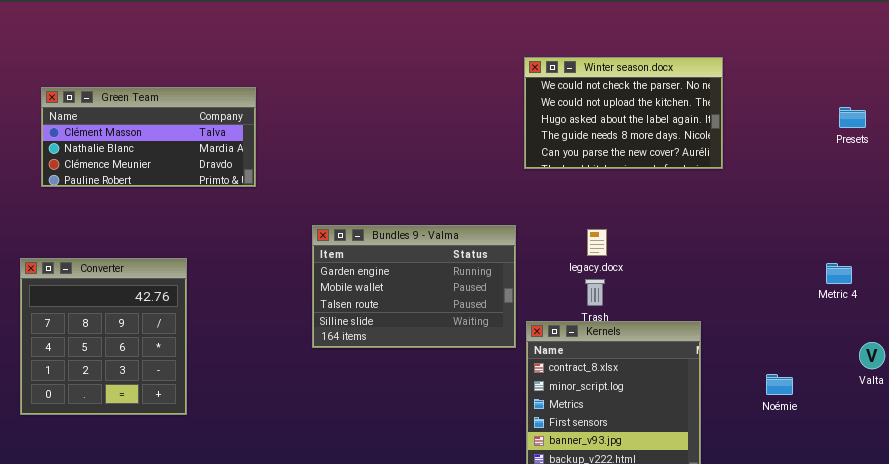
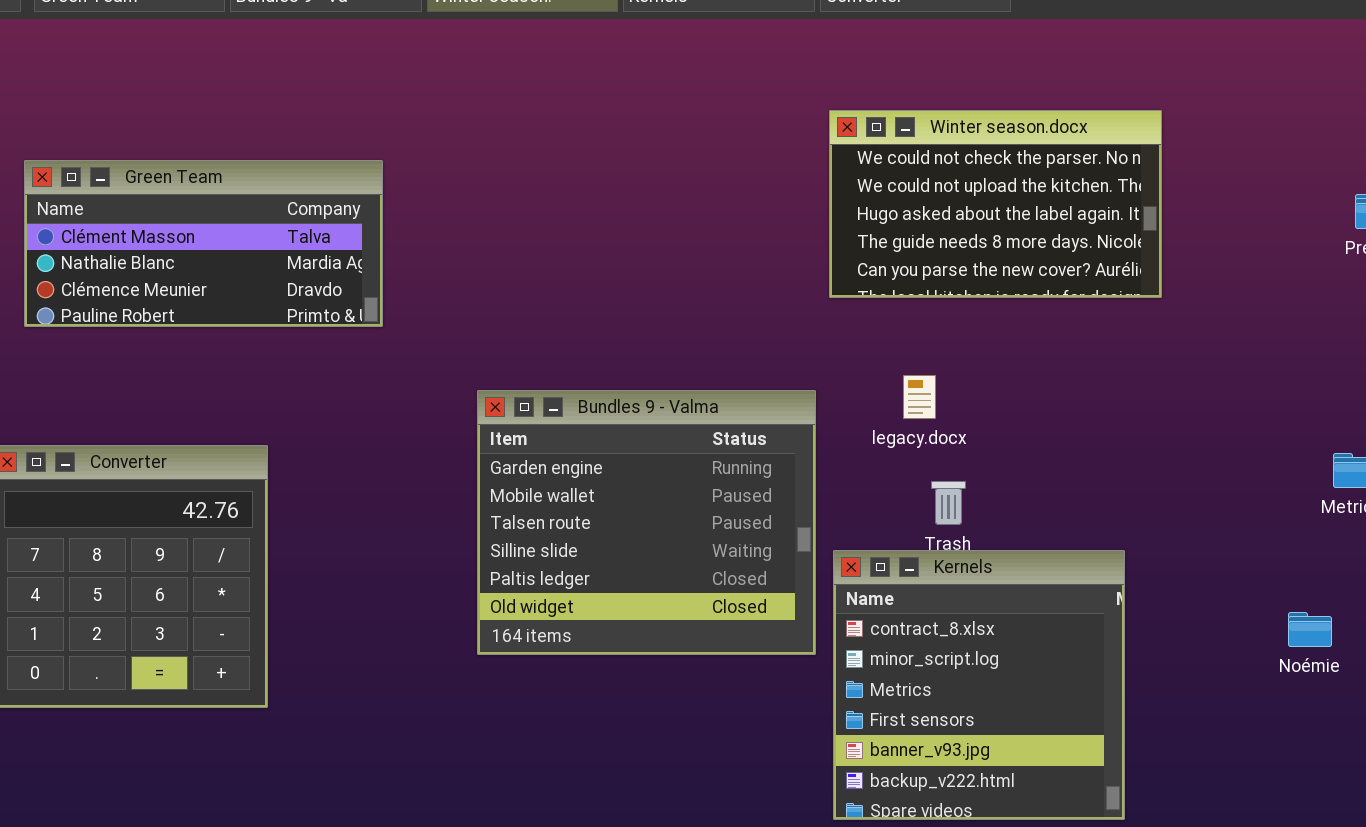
Bundles 9 - Valma: [312,225,516,348] -> [477,390,816,655], resized
legacy.docx: [587,229,607,256] -> [903,375,936,419], moved
Noémie: [766,374,793,395] -> [1288,612,1332,647], moved

